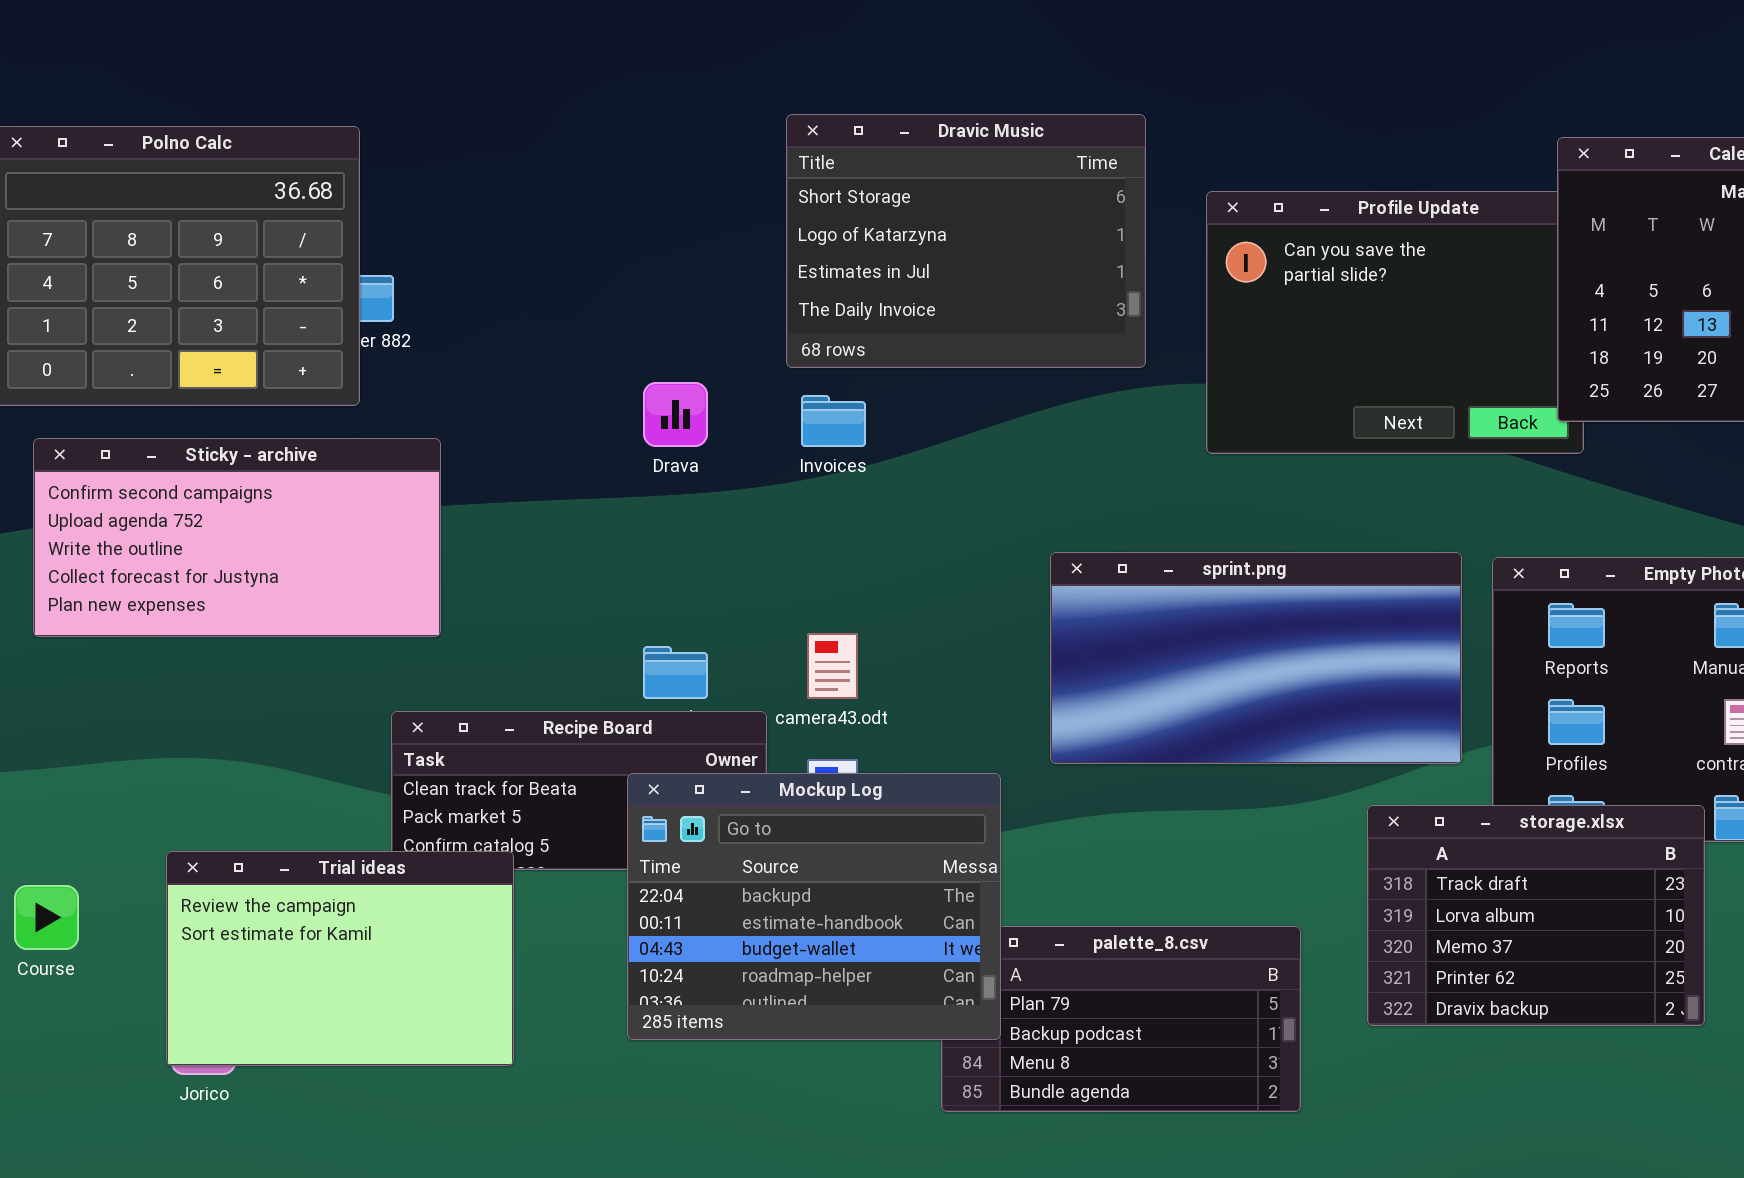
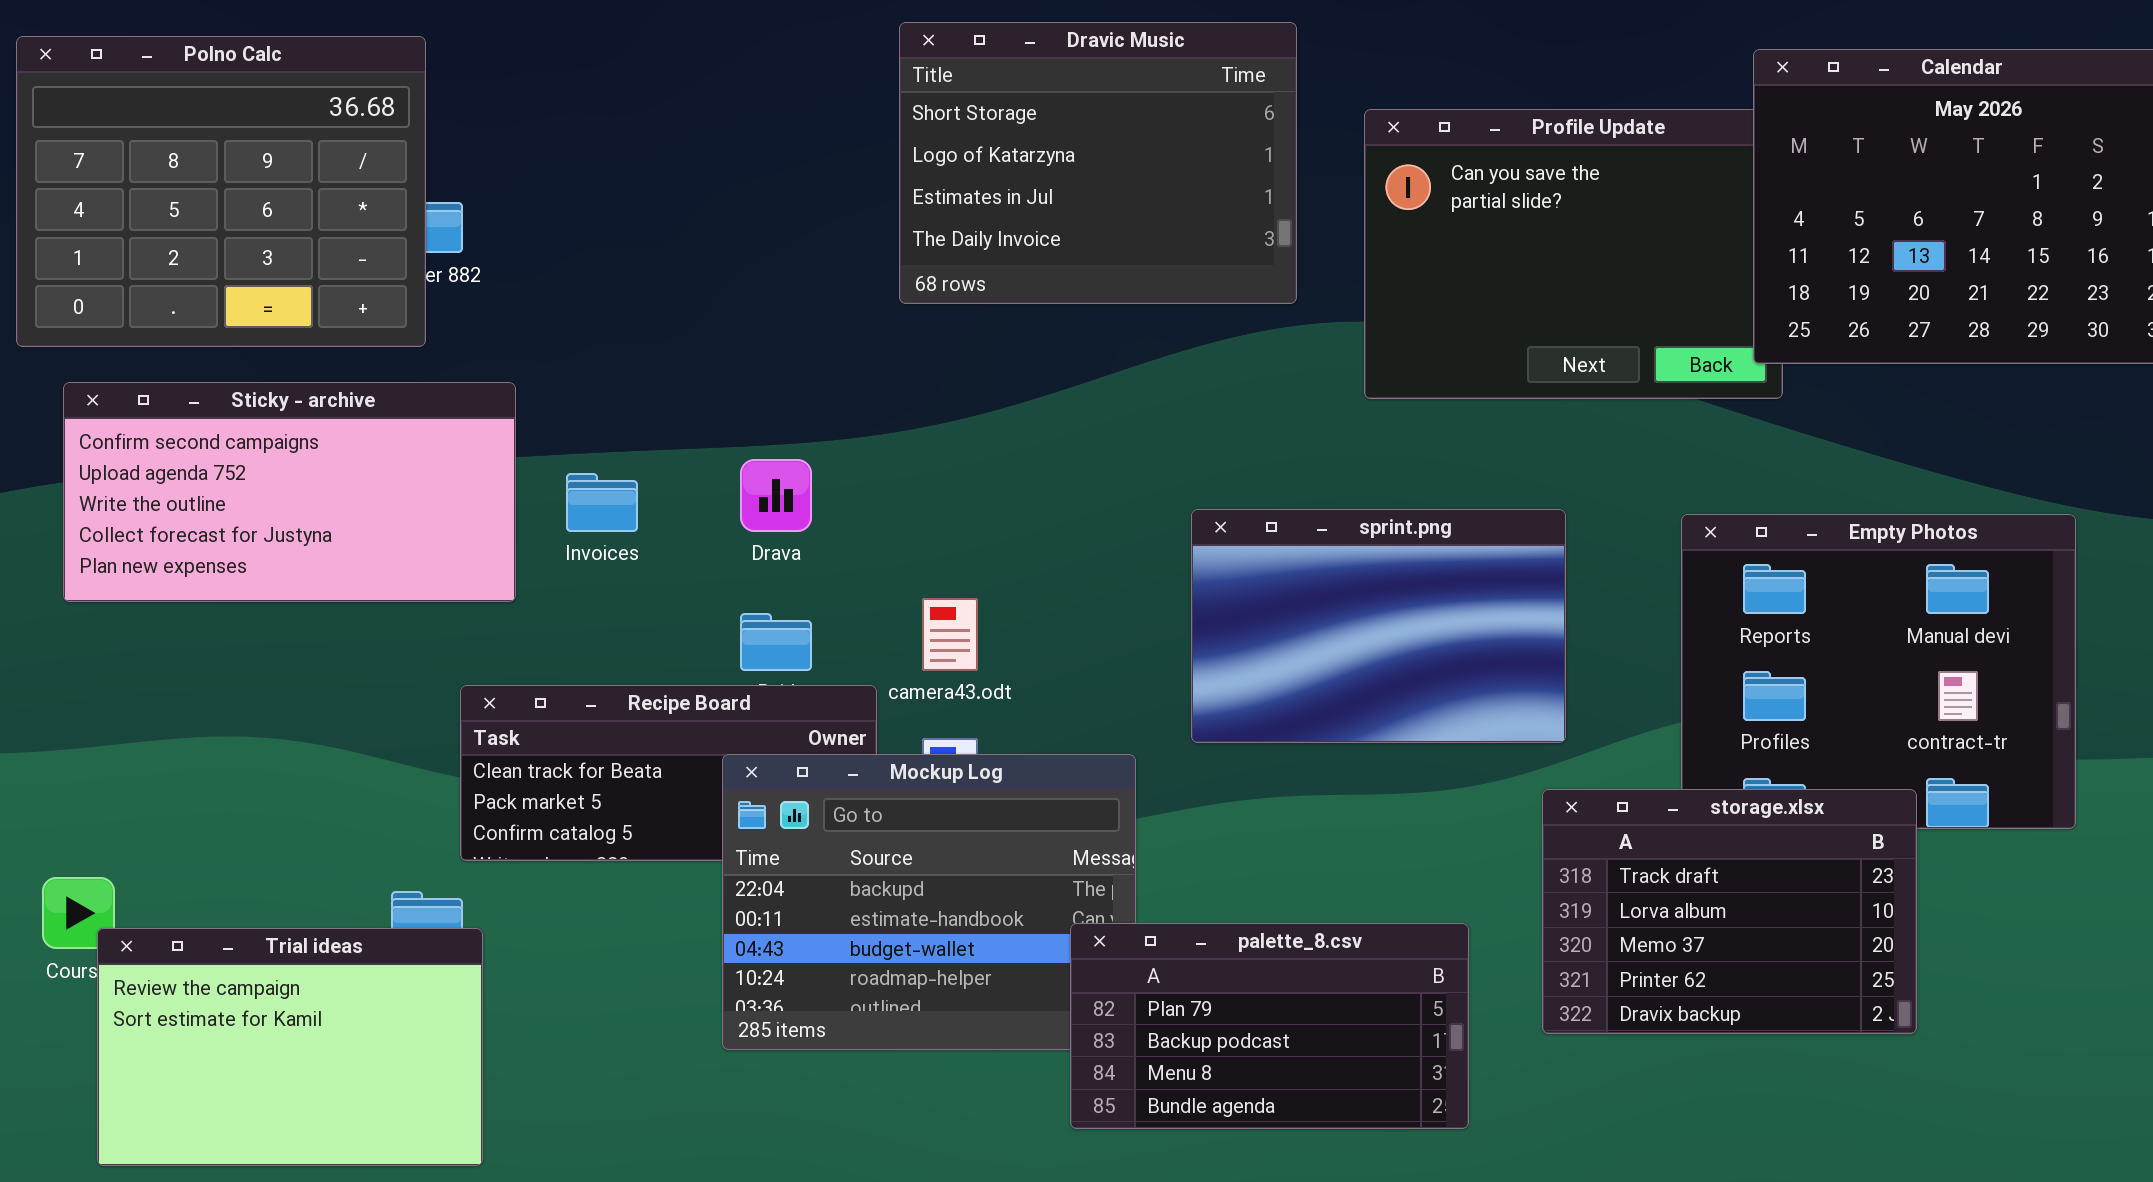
Drava: [643,382,708,447] -> [740,459,812,532], moved
Invoices: [801,395,866,447] -> [566,473,638,532], moved
sprint.png: [1050,552,1462,764] -> [1191,509,1566,743], resized
Trial ideas: [166,851,514,1066] -> [97,928,483,1166], moved
palette_8.csv: [941,926,1301,1112] -> [1070,923,1469,1129], raised

